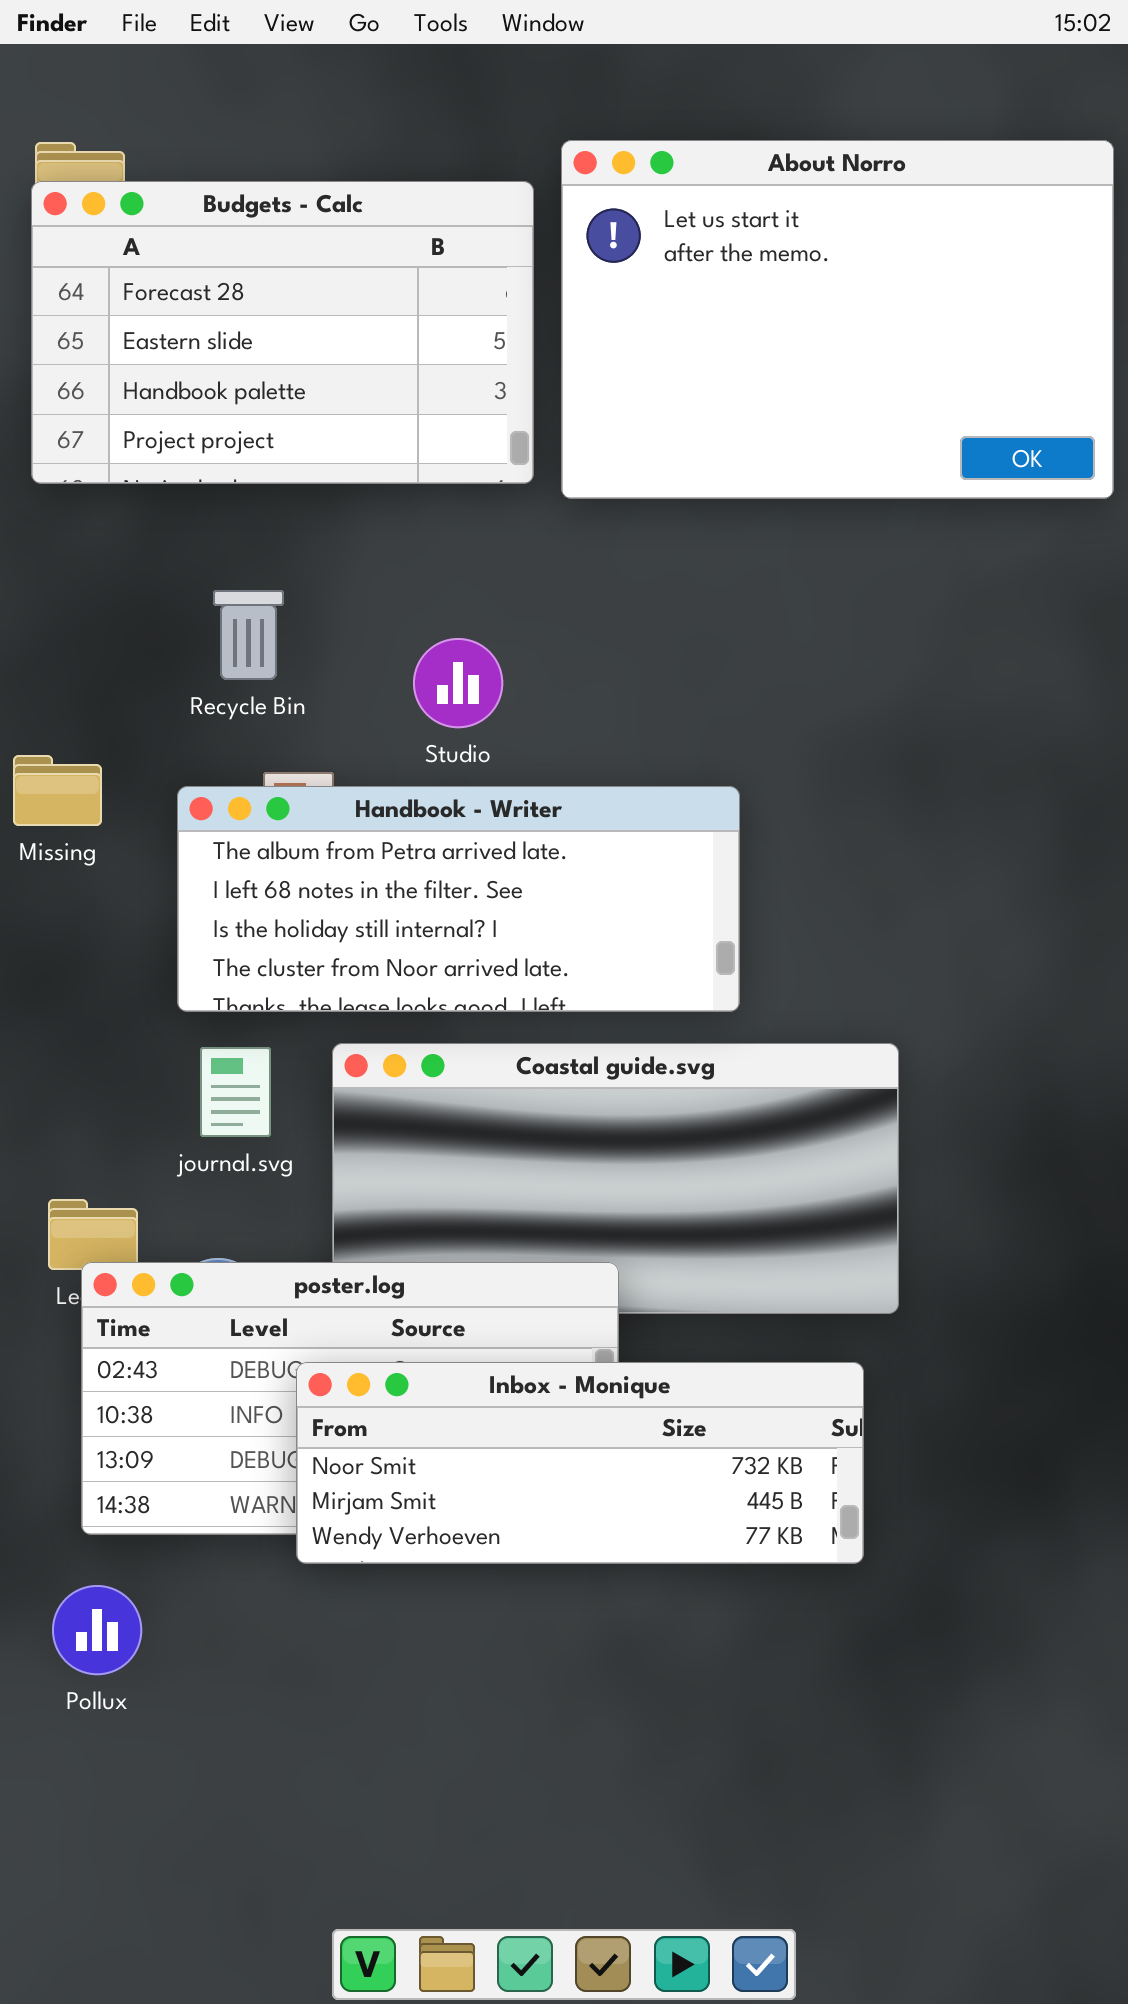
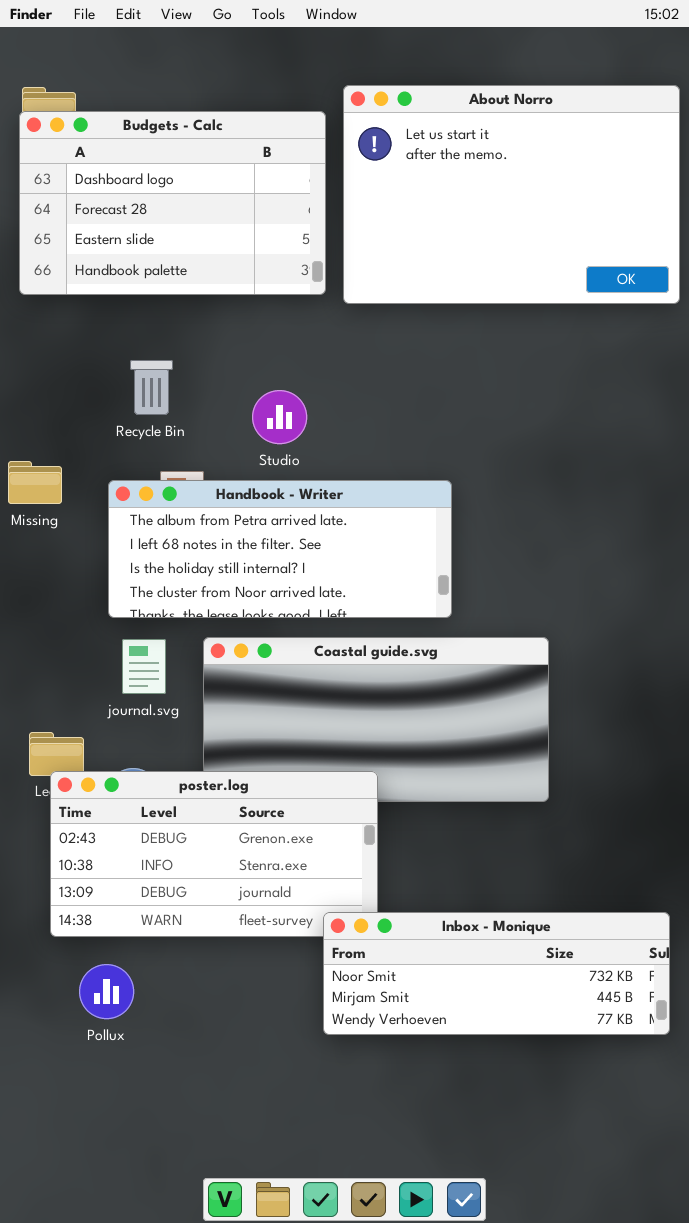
Budgets - Calc: [31,181,534,484] -> [19,111,326,295], scrolled up 1 row
Inbox - Monique: [296,1362,864,1564] -> [323,912,670,1035], moved
Pollux: [52,1585,142,1675] -> [79,964,134,1019], moved

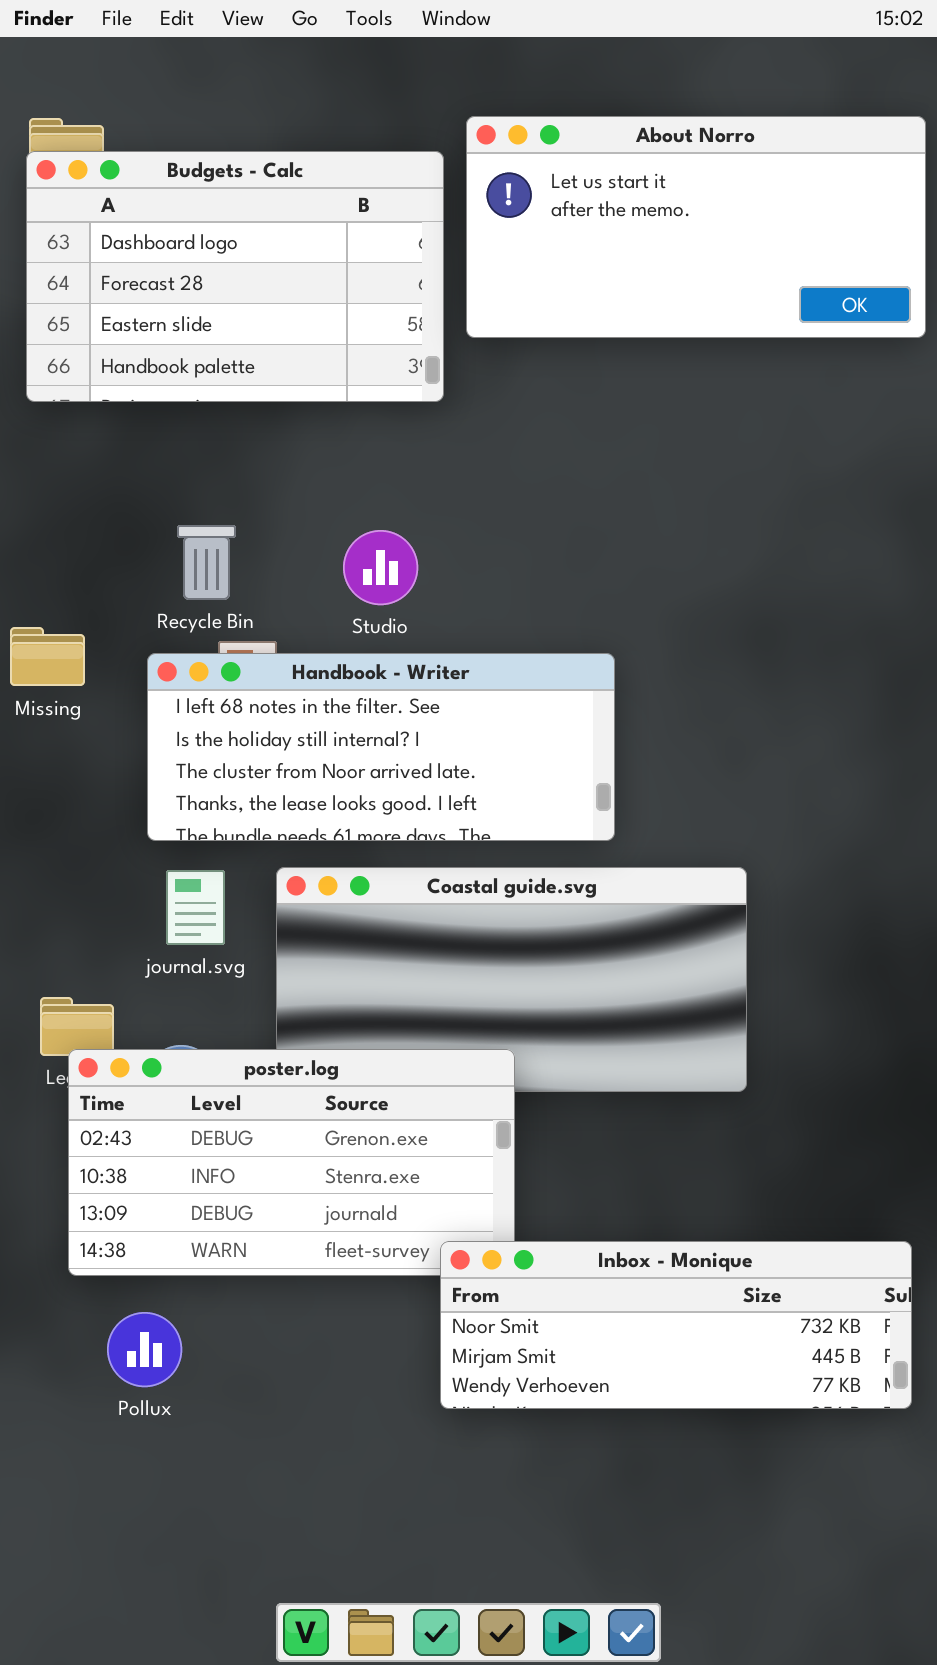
About Norro: [343,85,680,304] -> [466,116,926,338], resized
Recycle Bin: [130,360,173,415] -> [177,525,236,600], moved
Handbook - Writer: [108,480,452,618] -> [147,653,615,841], scrolled down 1 row

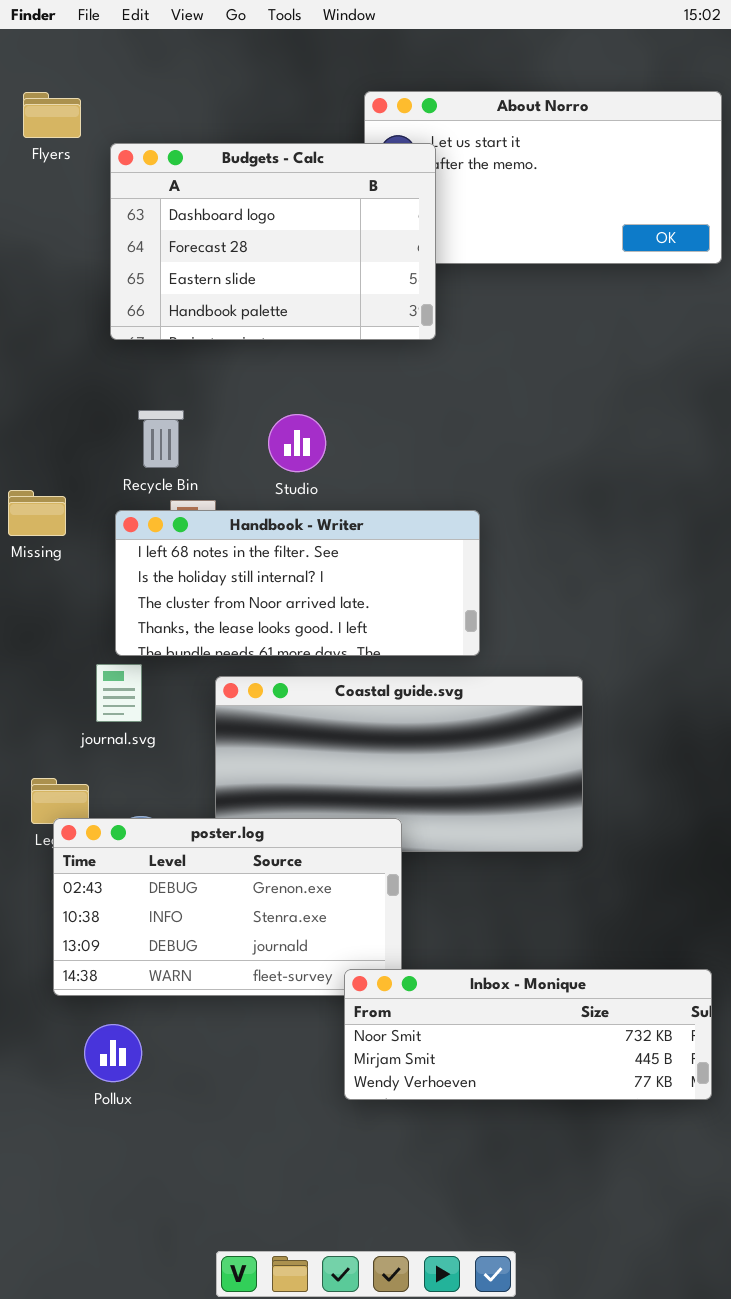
Budgets - Calc: [26,151,444,402] -> [110,143,436,340], moved
journal.svg: [166,870,225,945] -> [96,664,142,722], moved

